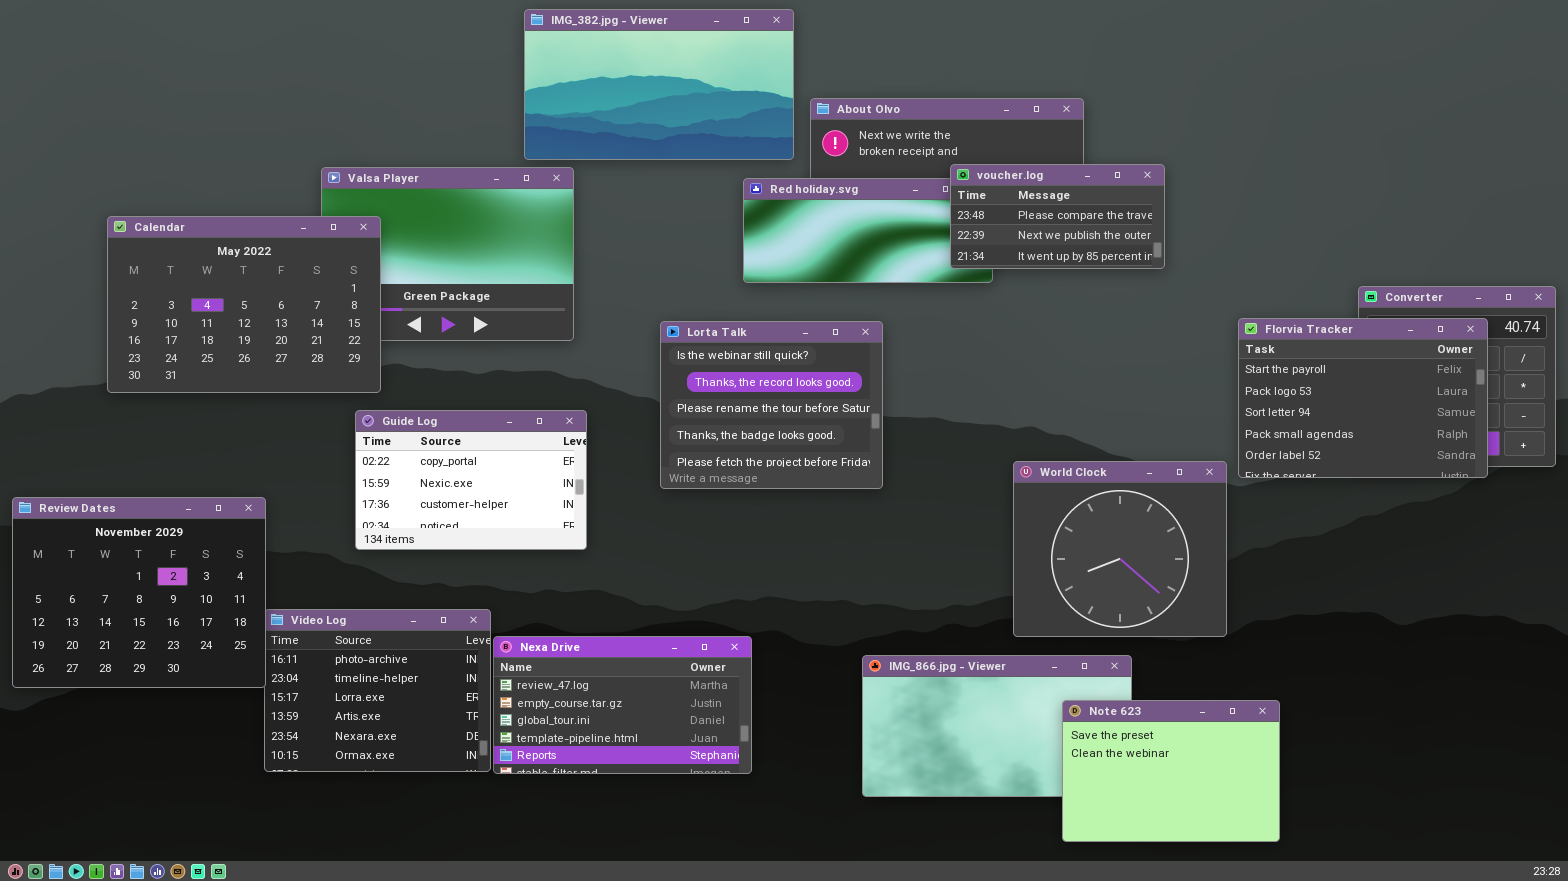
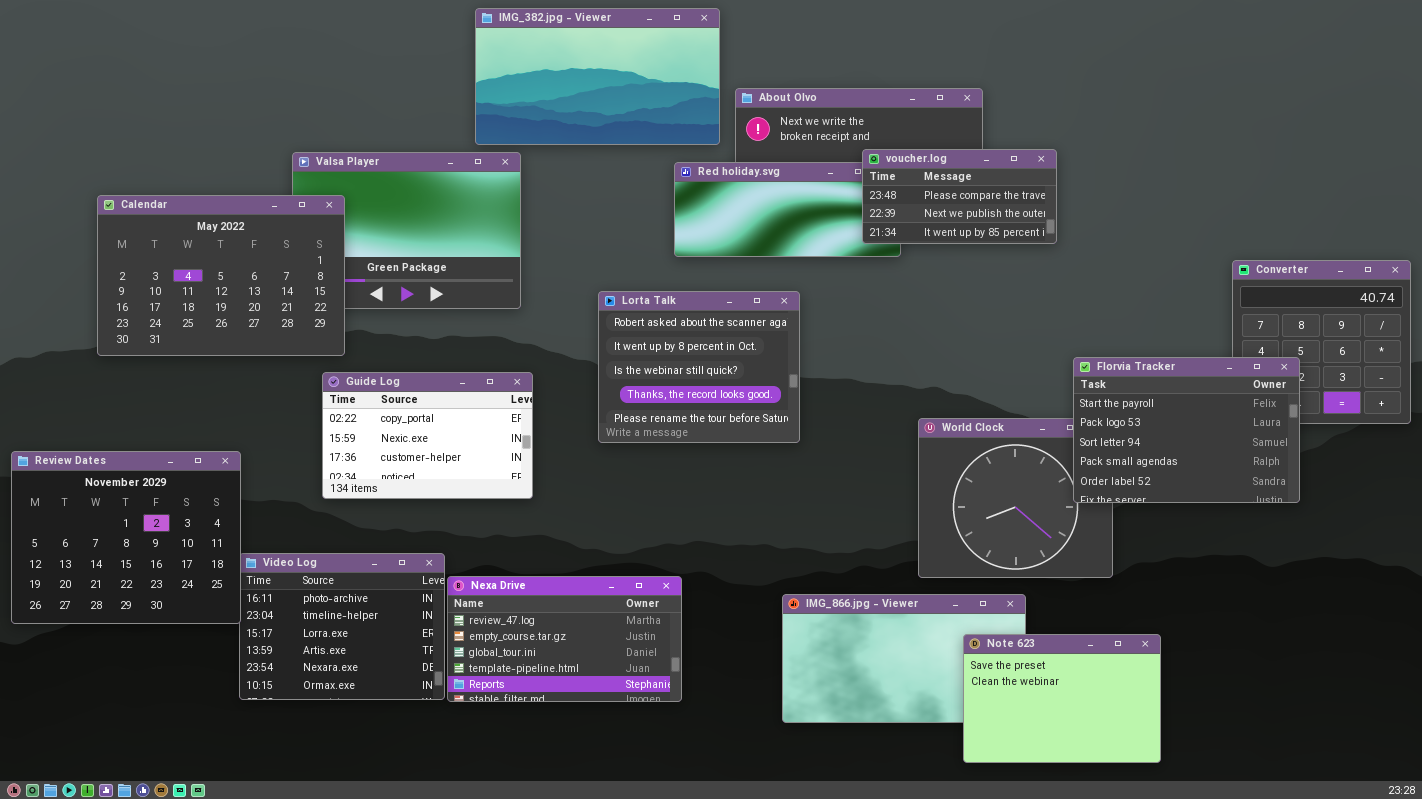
Florvia Tracker: [1238,318,1488,478] -> [1073,357,1300,503], moved
Lorta Talk: [660,321,883,489] -> [598,291,800,443], scrolled up 2 rows

